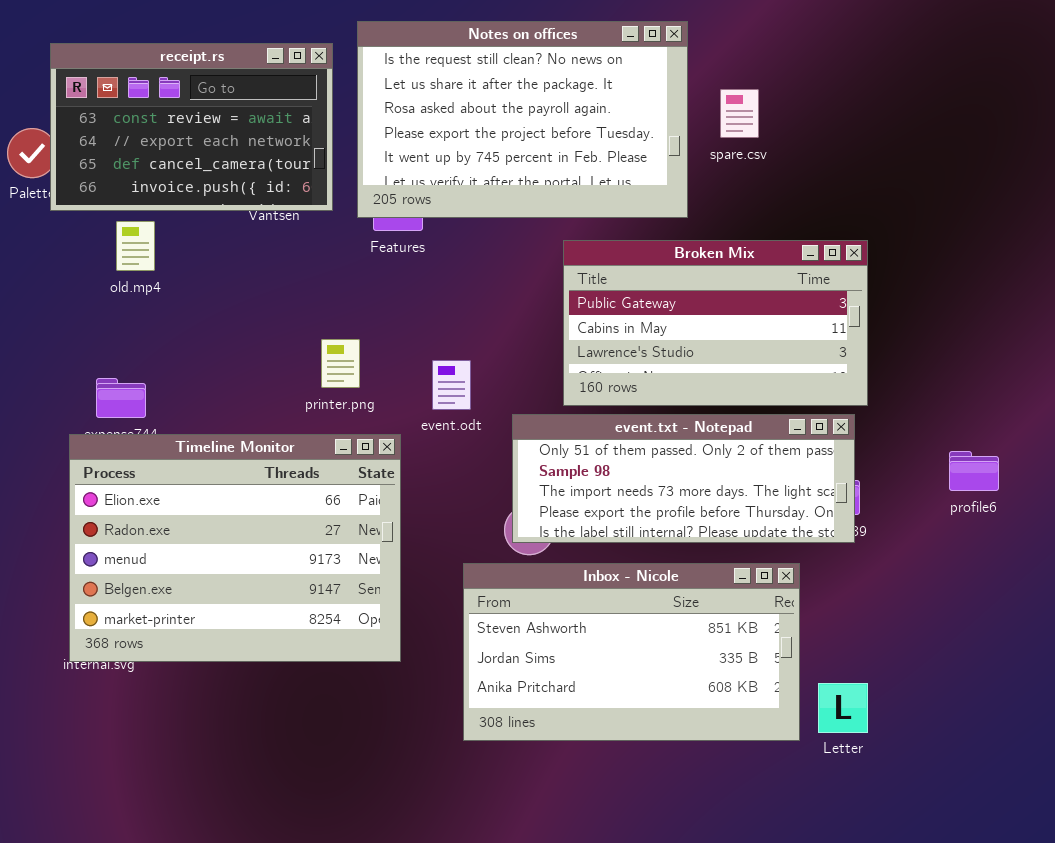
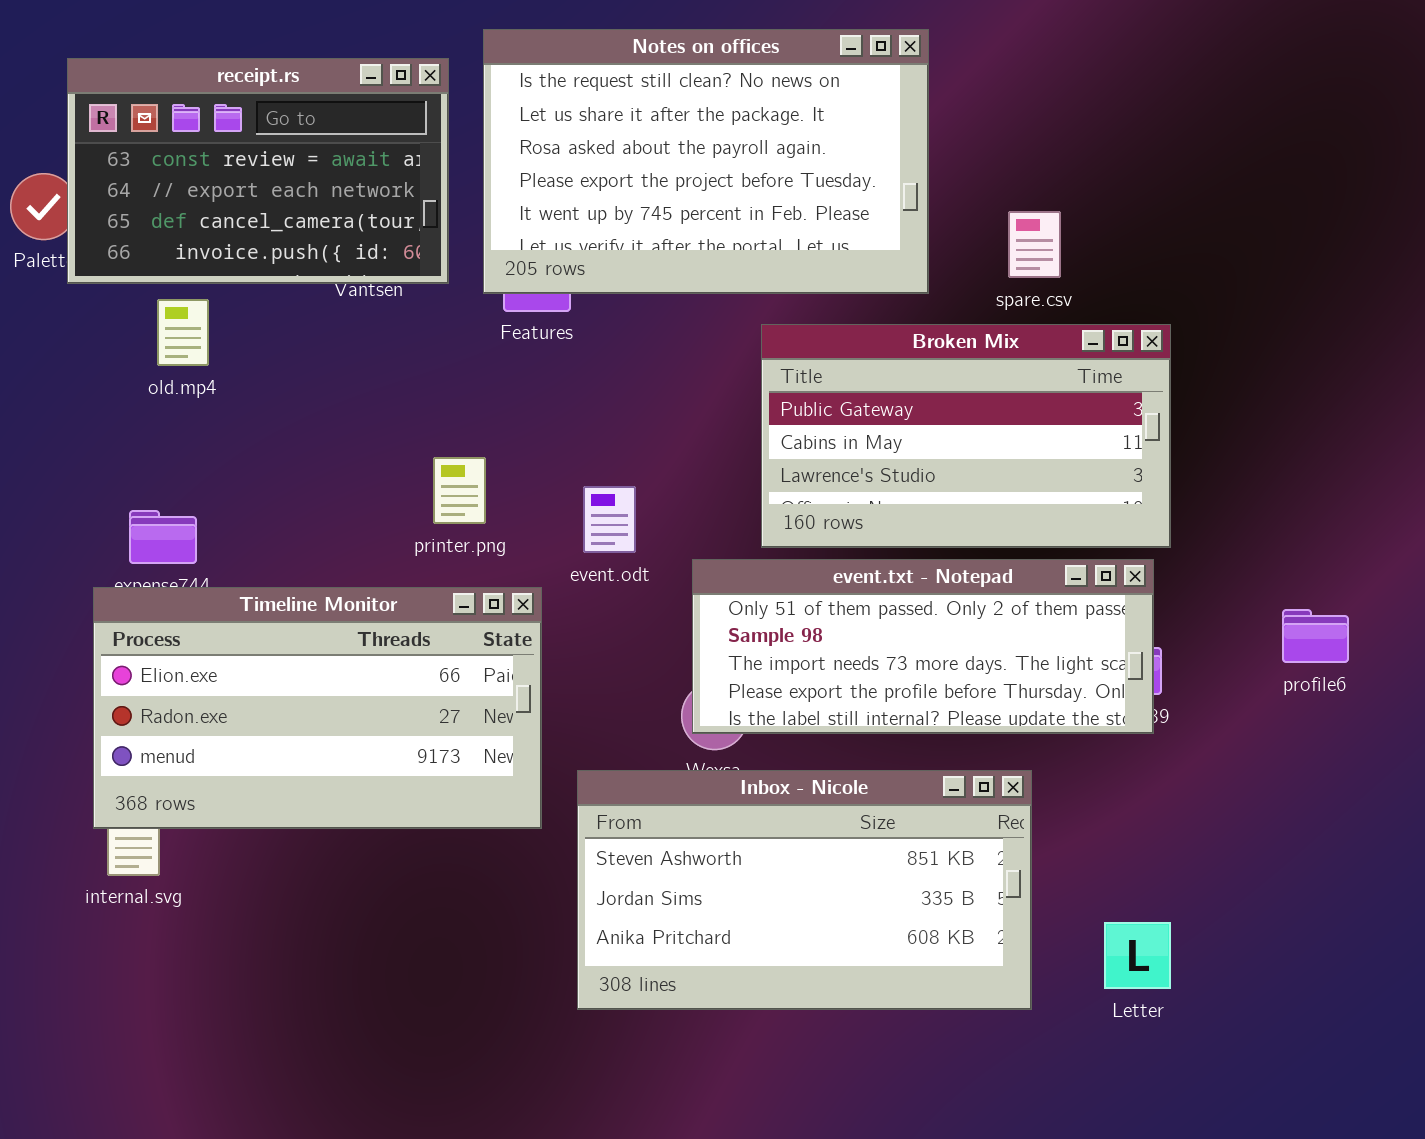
spare.csv: [720,89,759,138] -> [1008,211,1061,278], moved
Timeline Monitor: [69,434,401,662] -> [93,587,542,829], resized
Inbox - Nicole: [463,563,800,741] -> [577,770,1032,1010], moved

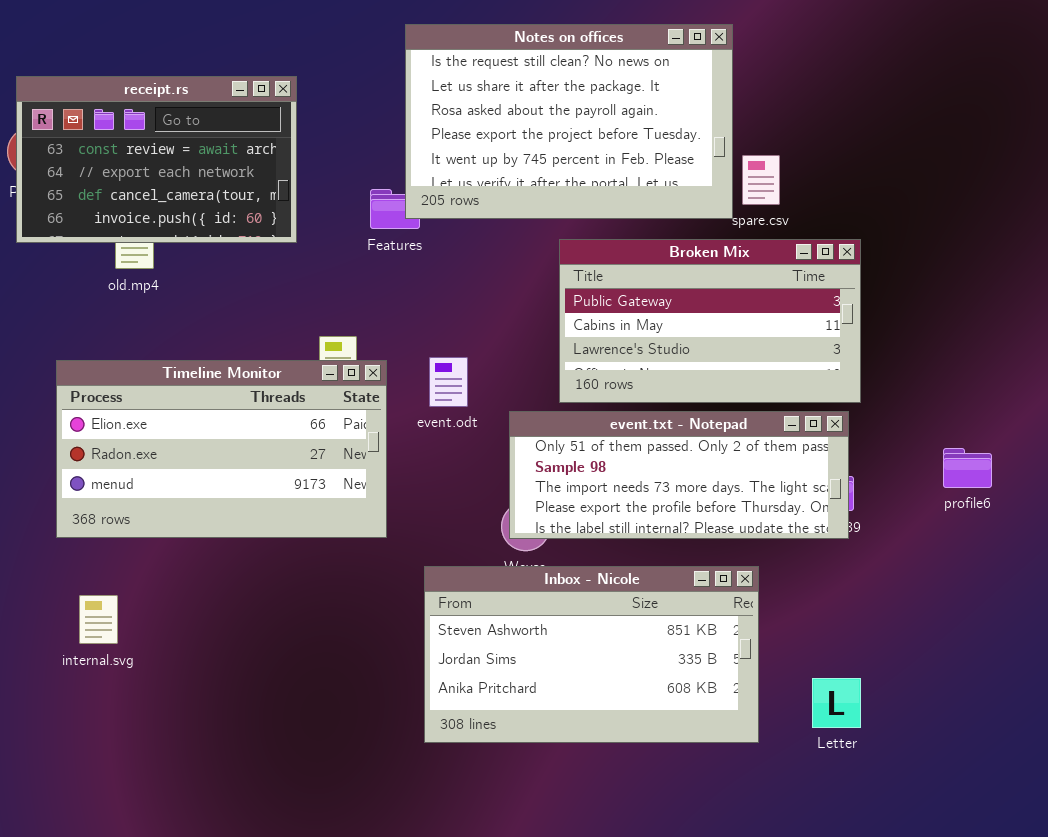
Notes on offices: [483,29,929,294] -> [405,24,733,219], moved
receipt.rs: [67,58,449,284] -> [16,76,297,243], moved
Timeline Monitor: [93,587,542,829] -> [56,360,387,538], moved

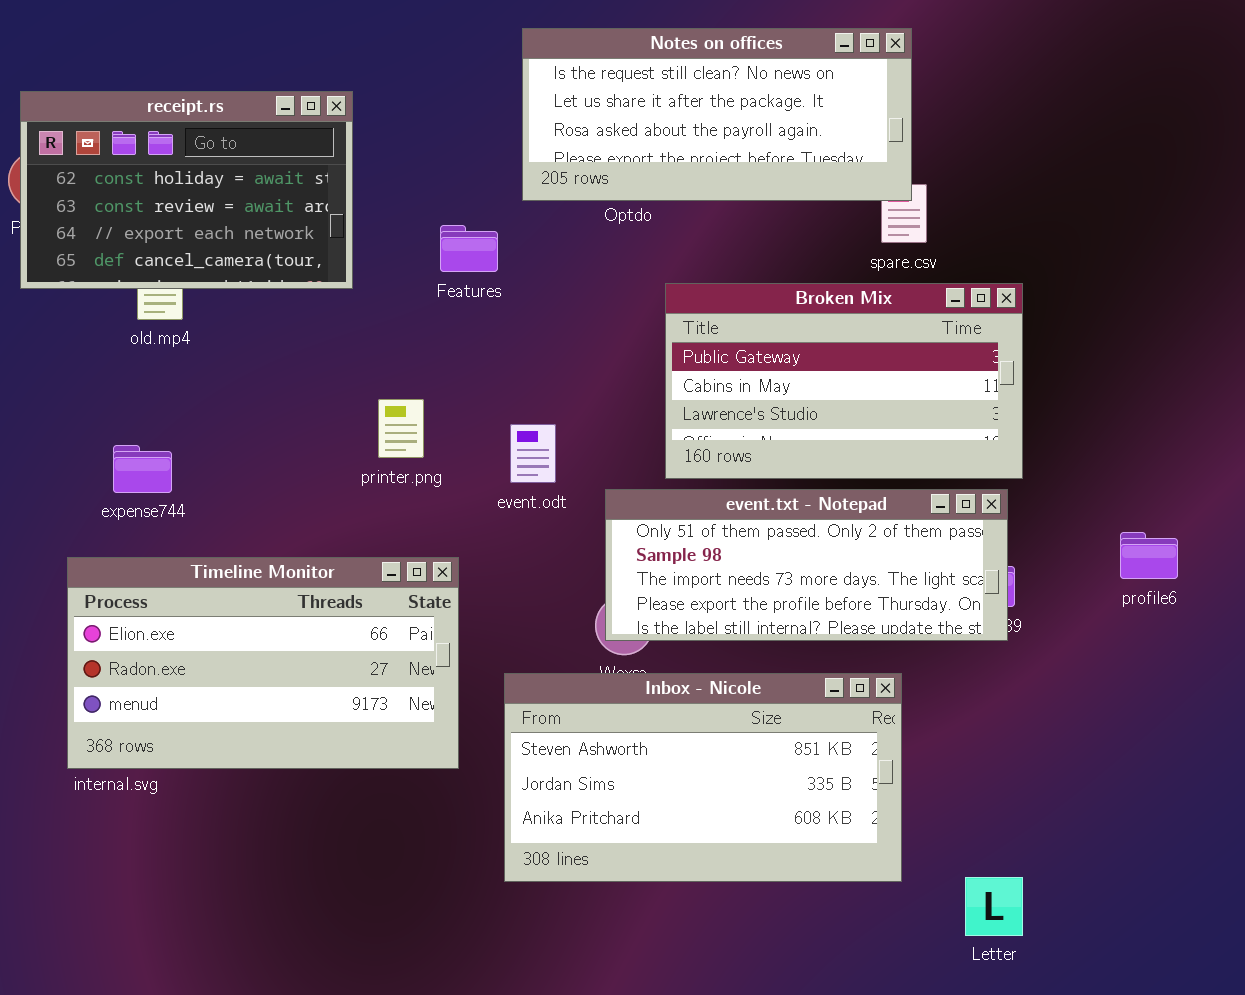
Notes on offices: [405,24,733,219] -> [522,28,912,201], moved, resized
receipt.rs: [16,76,297,243] -> [20,91,353,289], scrolled up 1 row
Timeline Monitor: [56,360,387,538] -> [67,557,459,769], moved
Letter: [812,678,861,728] -> [965,877,1023,936], moved

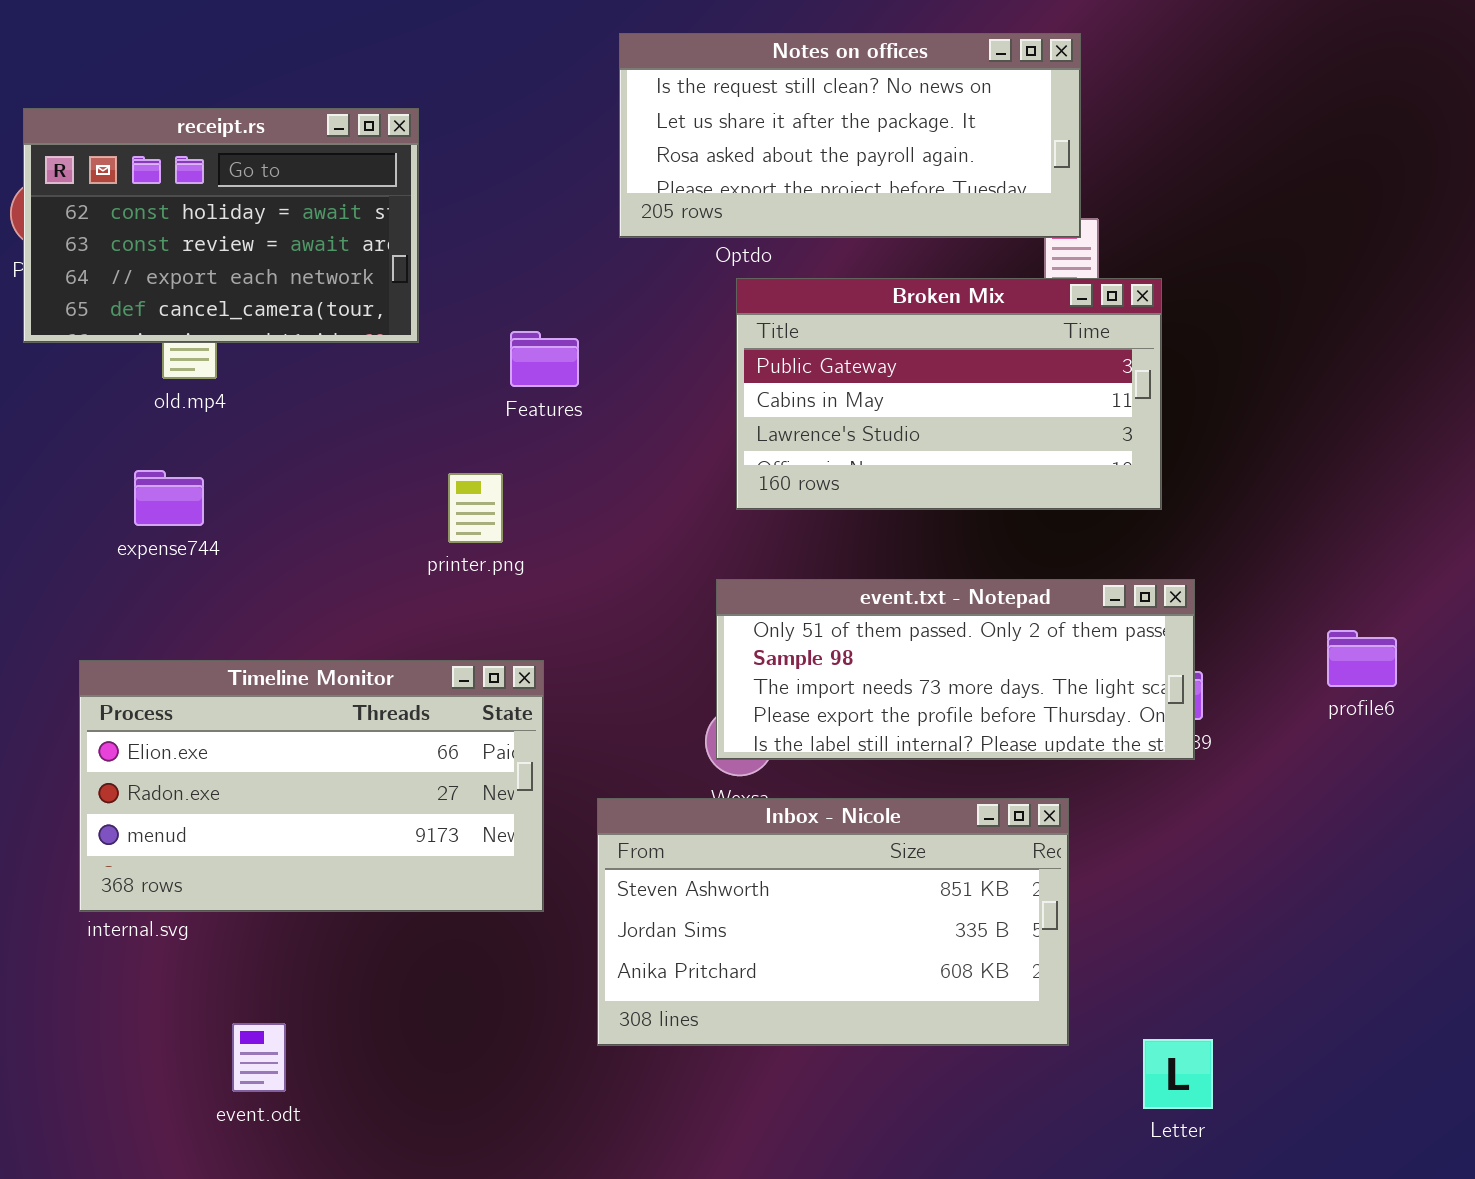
Features: [440,225,498,272] -> [510,331,579,387], moved
Broken Mix: [665,283,1023,479] -> [736,278,1162,510], moved
event.odt: [510,424,556,483] -> [232,1023,286,1092], moved
expense744: [113,445,172,493] -> [134,470,204,526], moved

